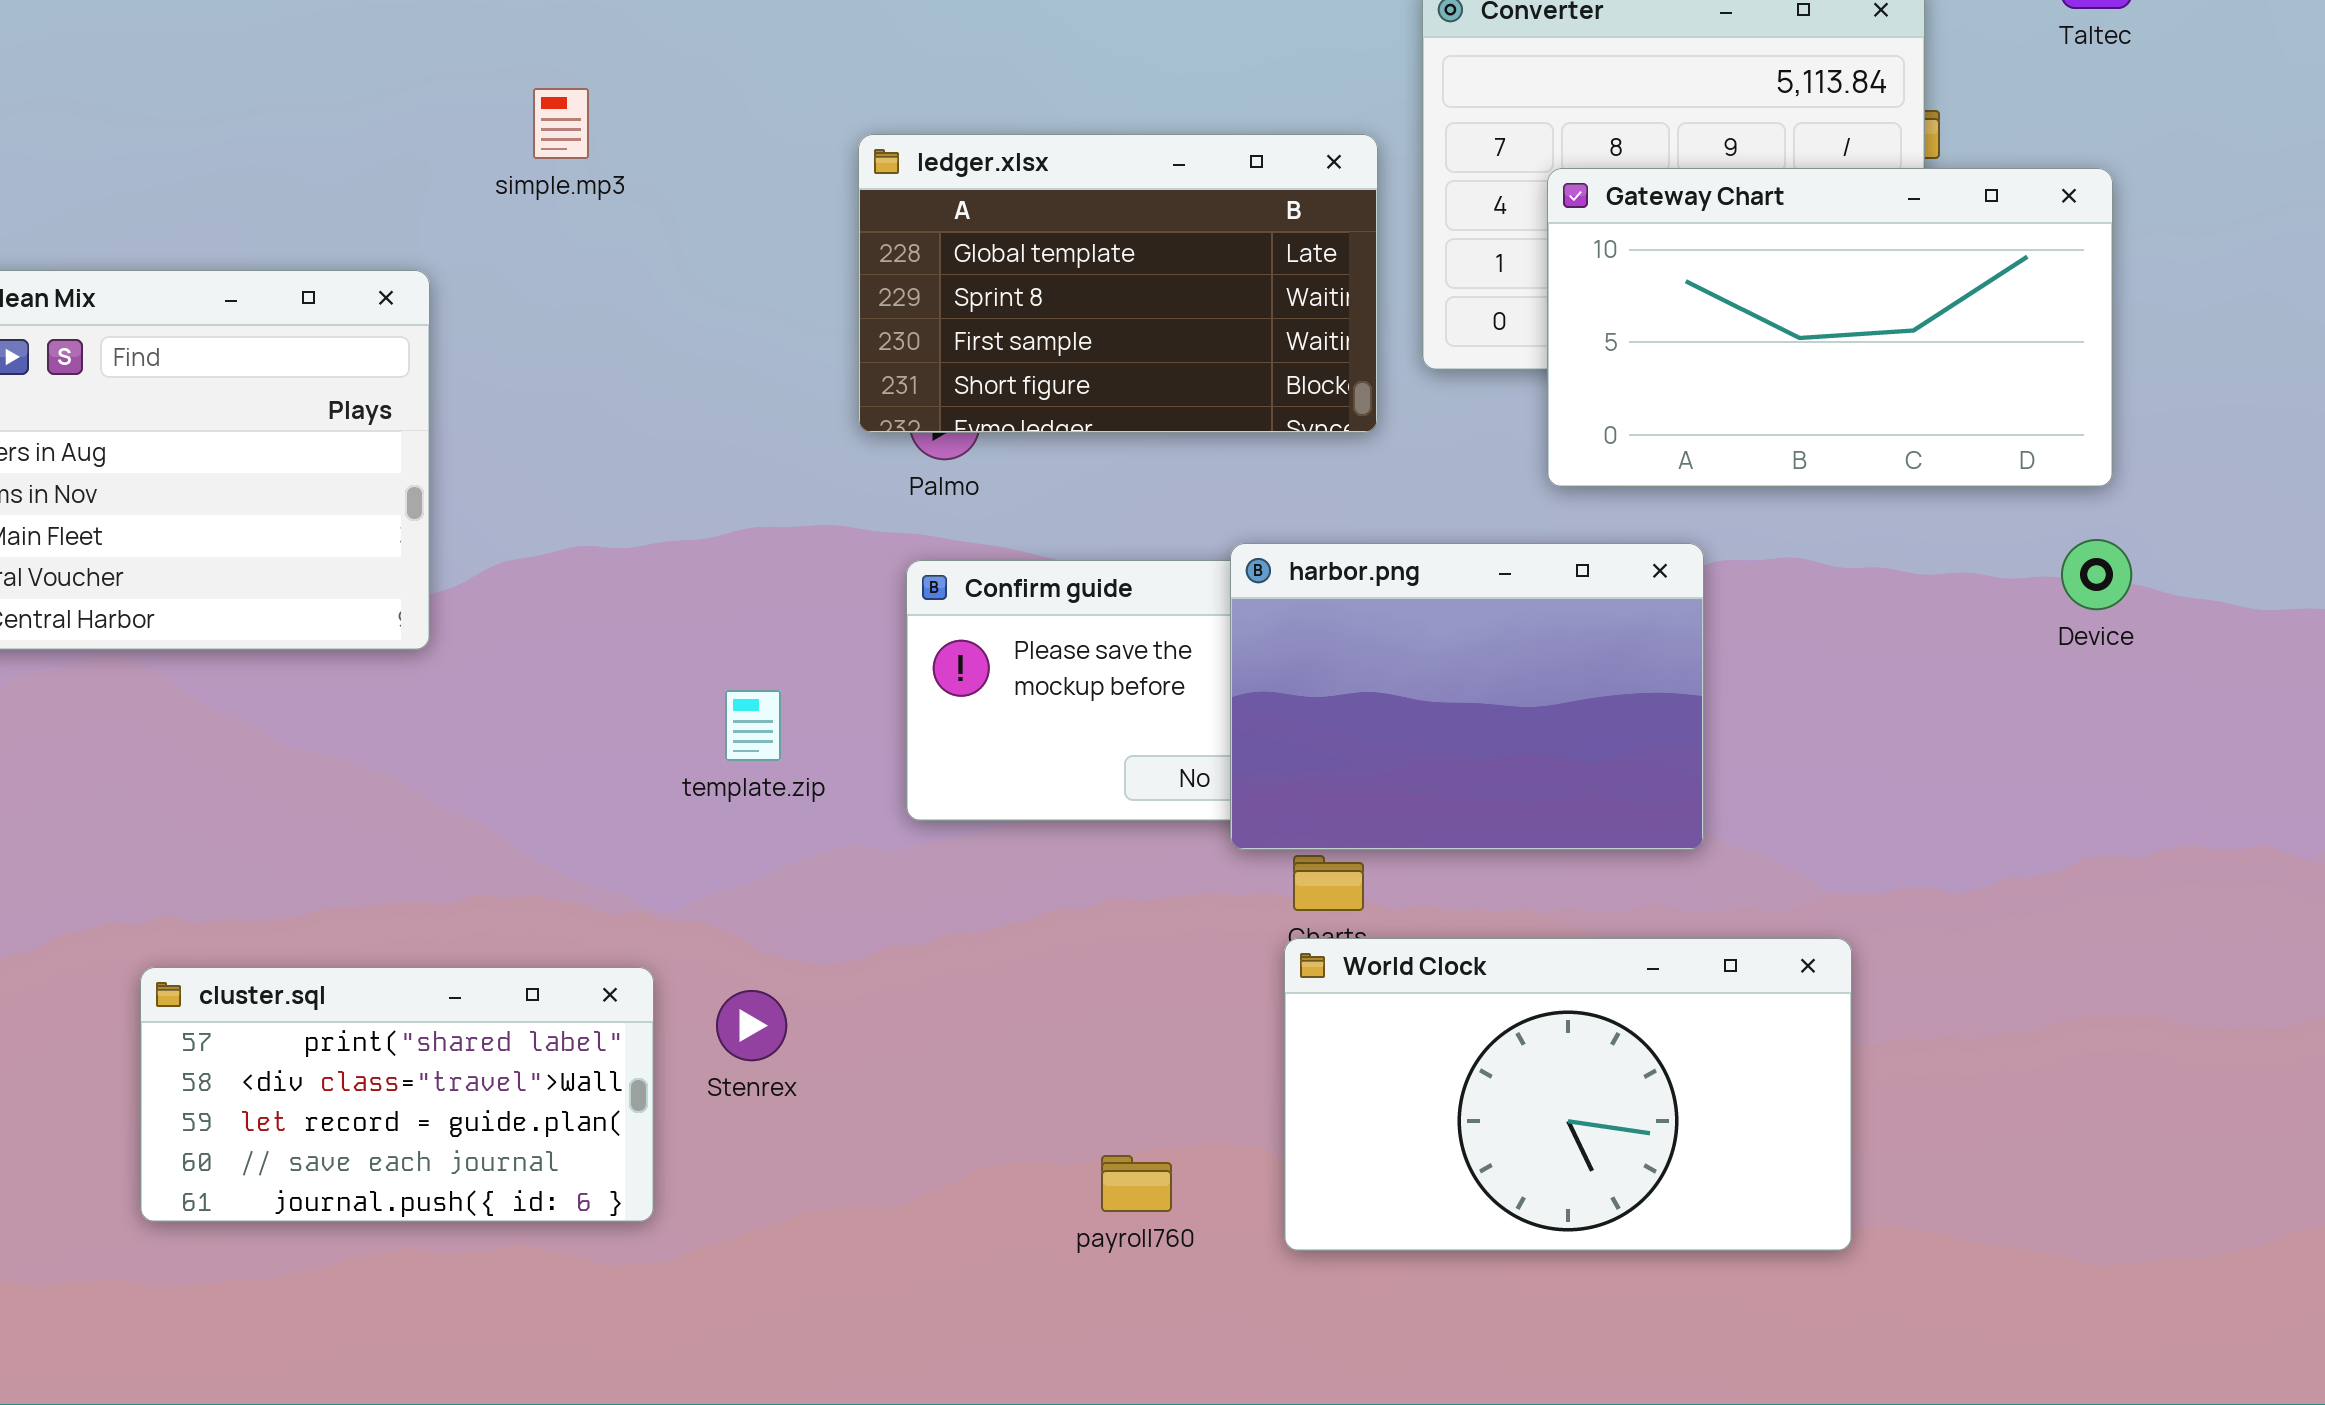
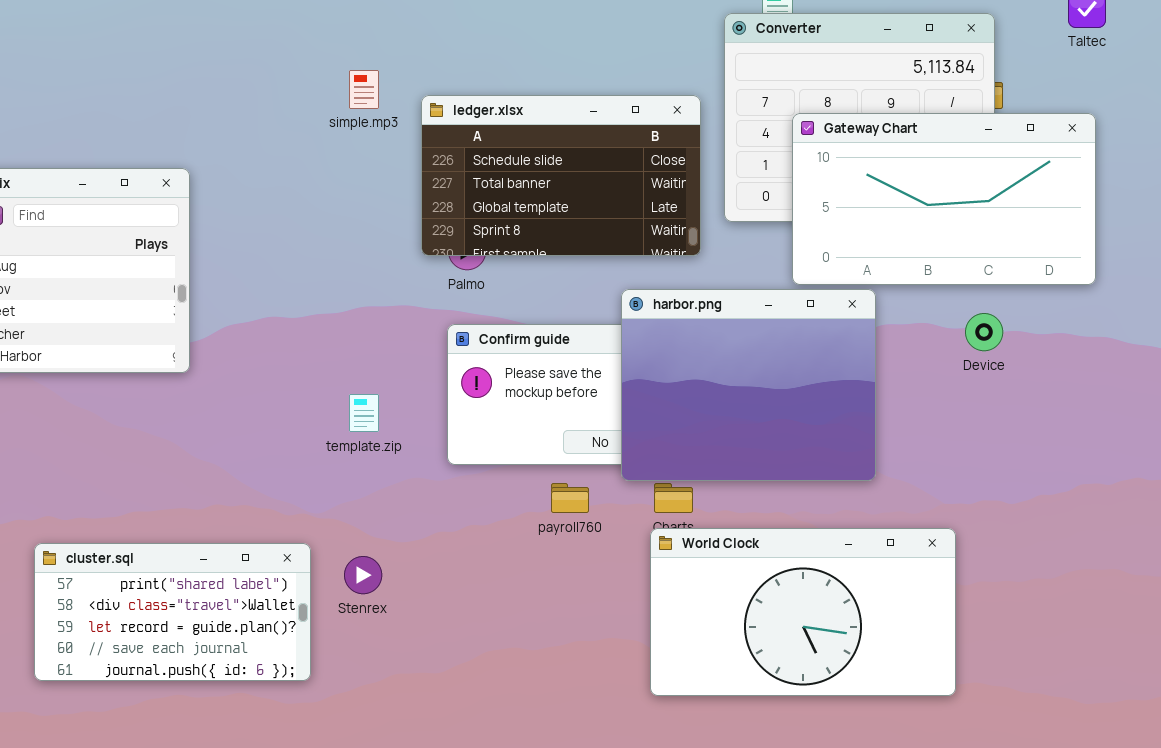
simple.mp3: [533,88,589,159] -> [349,70,379,109], moved
ledger.xlsx: [858,134,1378,433] -> [421,95,701,256], scrolled up 2 rows
Device: [2061,539,2132,610] -> [965,313,1003,351], moved
harbor.png: [1230,543,1704,850] -> [621,289,876,481], resized
payroll760: [1101,1155,1172,1212] -> [551,483,589,513], moved

